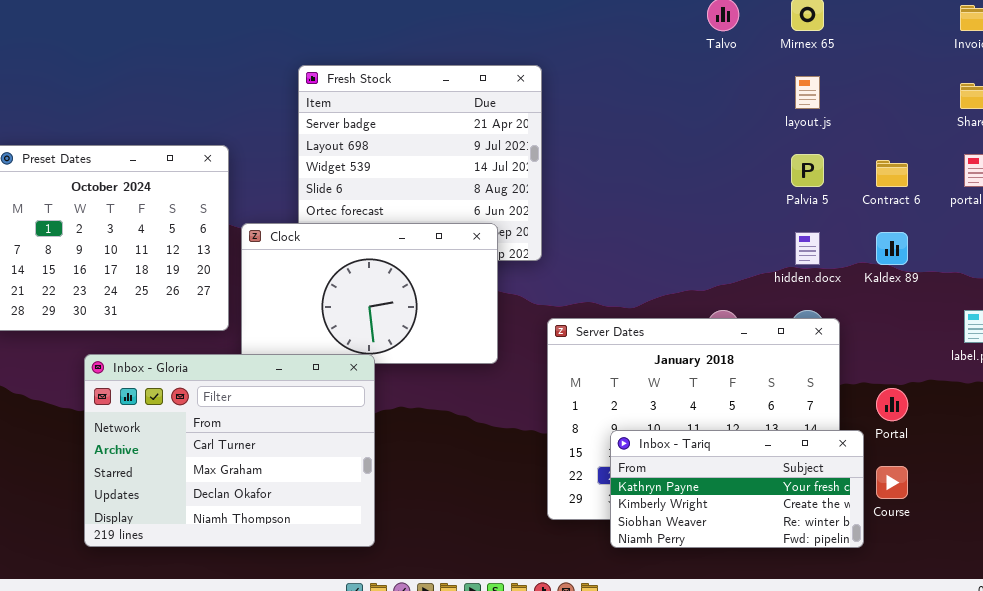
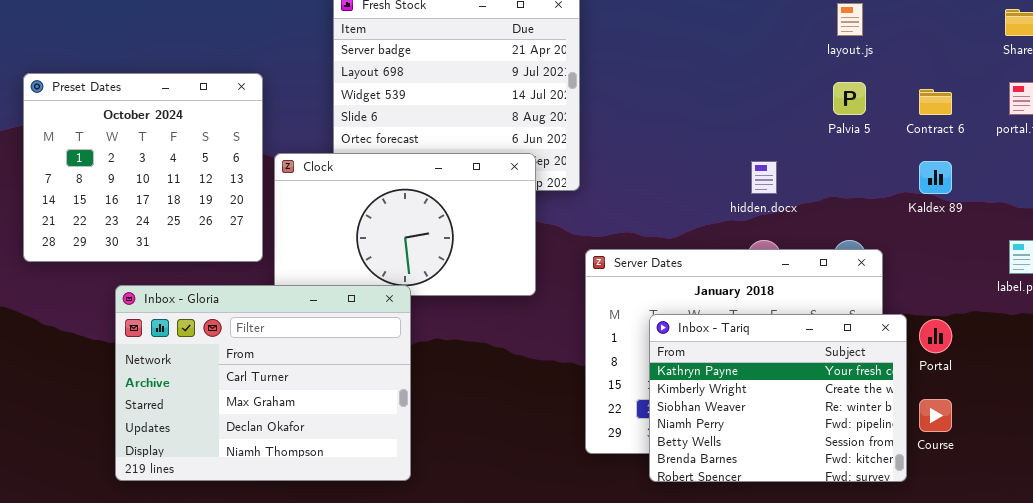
hidden.docx: [795,232,820,265] -> [751,161,777,194], moved
Inbox - Tariq: [610,430,864,548] -> [649,314,907,482], resized

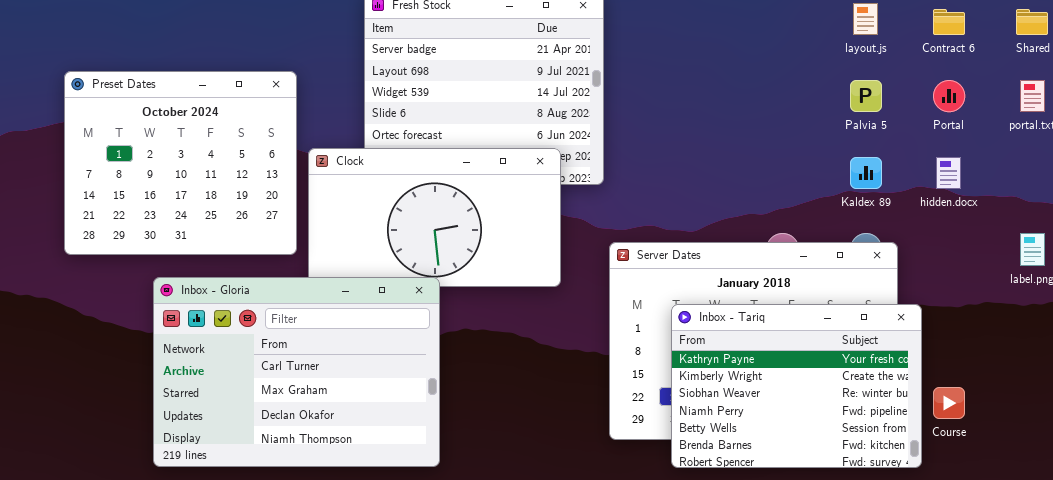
Contract 6: [919,89,952,115] -> [933,9,965,35], moved
hidden.docx: [751,161,777,194] -> [936,157,961,189], moved
Kaldex 89: [919,161,952,194] -> [850,157,882,189], moved
Portal: [919,319,952,353] -> [933,80,965,112], moved

